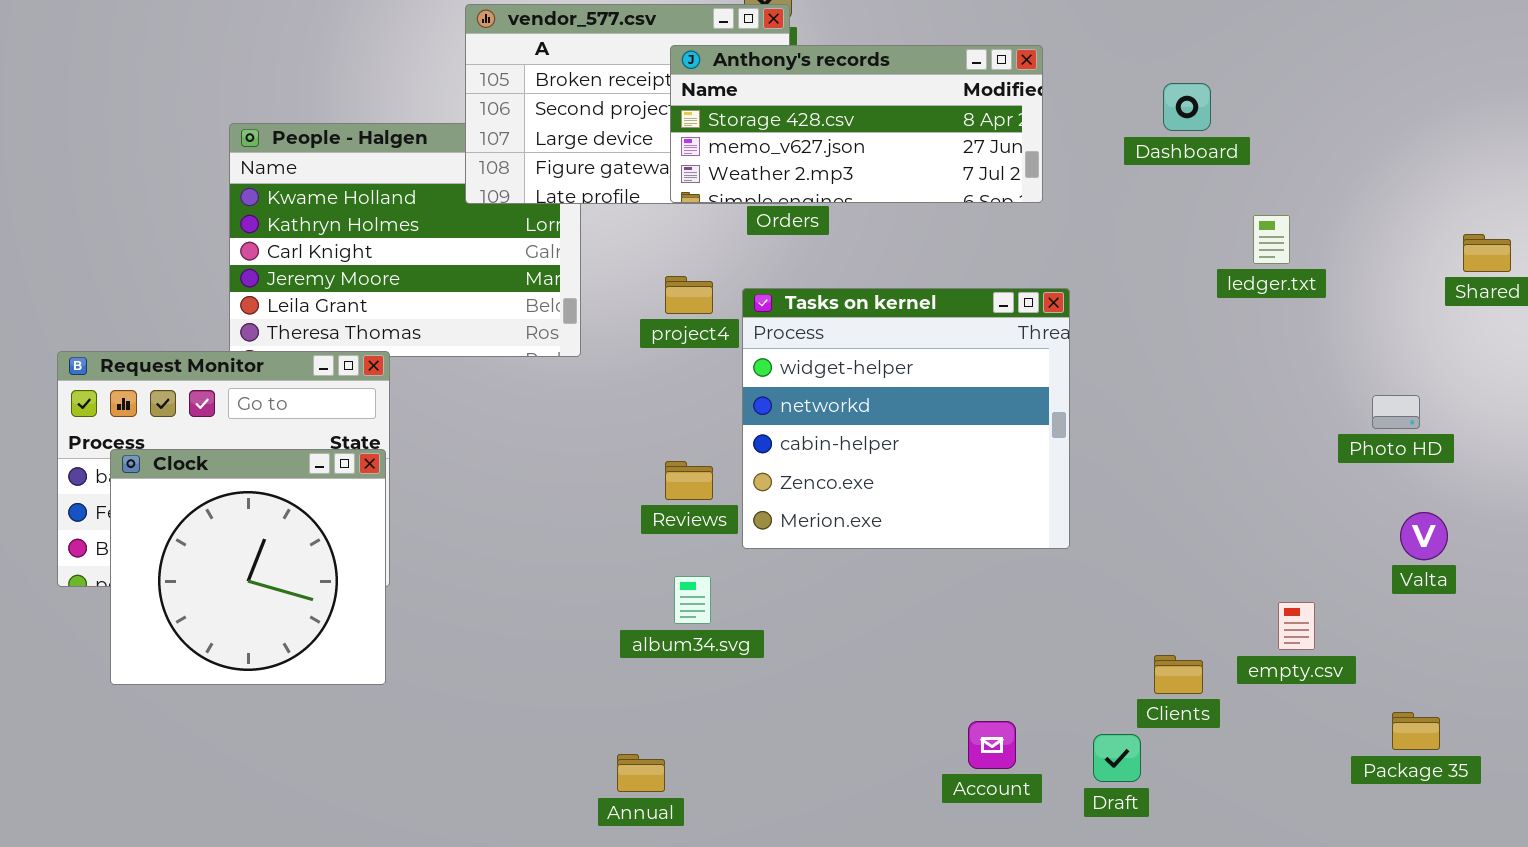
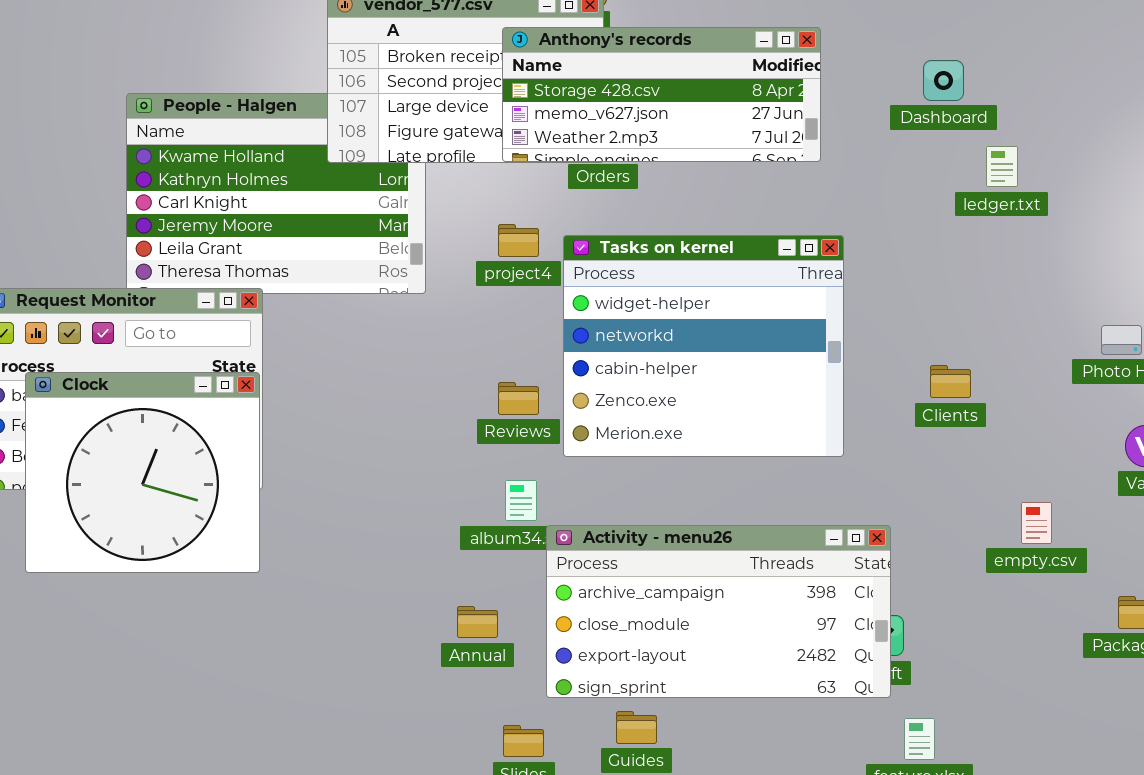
ledger.txt: [1253,215,1290,264] -> [986,146,1018,187], moved
Activity - menu26: none -> [546,525,891,698], opened
Clients: [1154,655,1203,694] -> [930,365,971,398], moved
Annual: [617,754,665,792] -> [457,606,498,638], moved

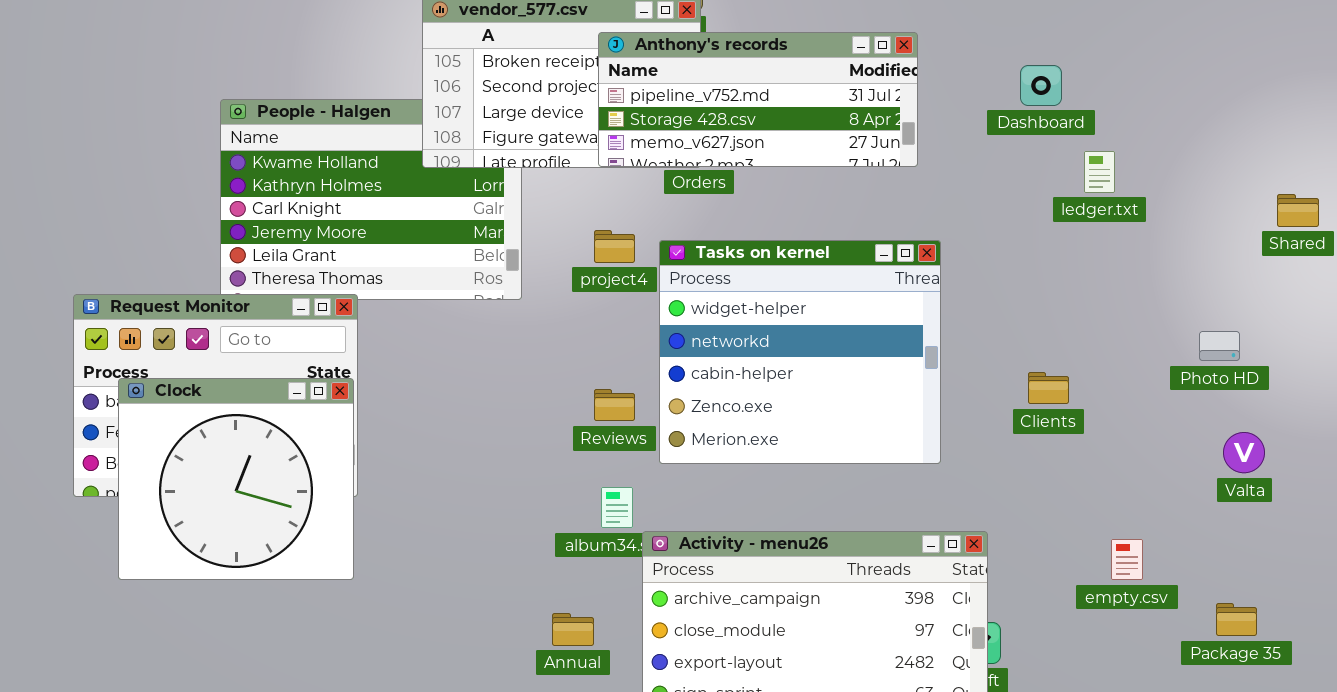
Anthony's records: [502,27,821,162] -> [598,32,918,167], scrolled up 1 row
empty.csv: [1021,502,1052,544] -> [1111,539,1143,580], moved

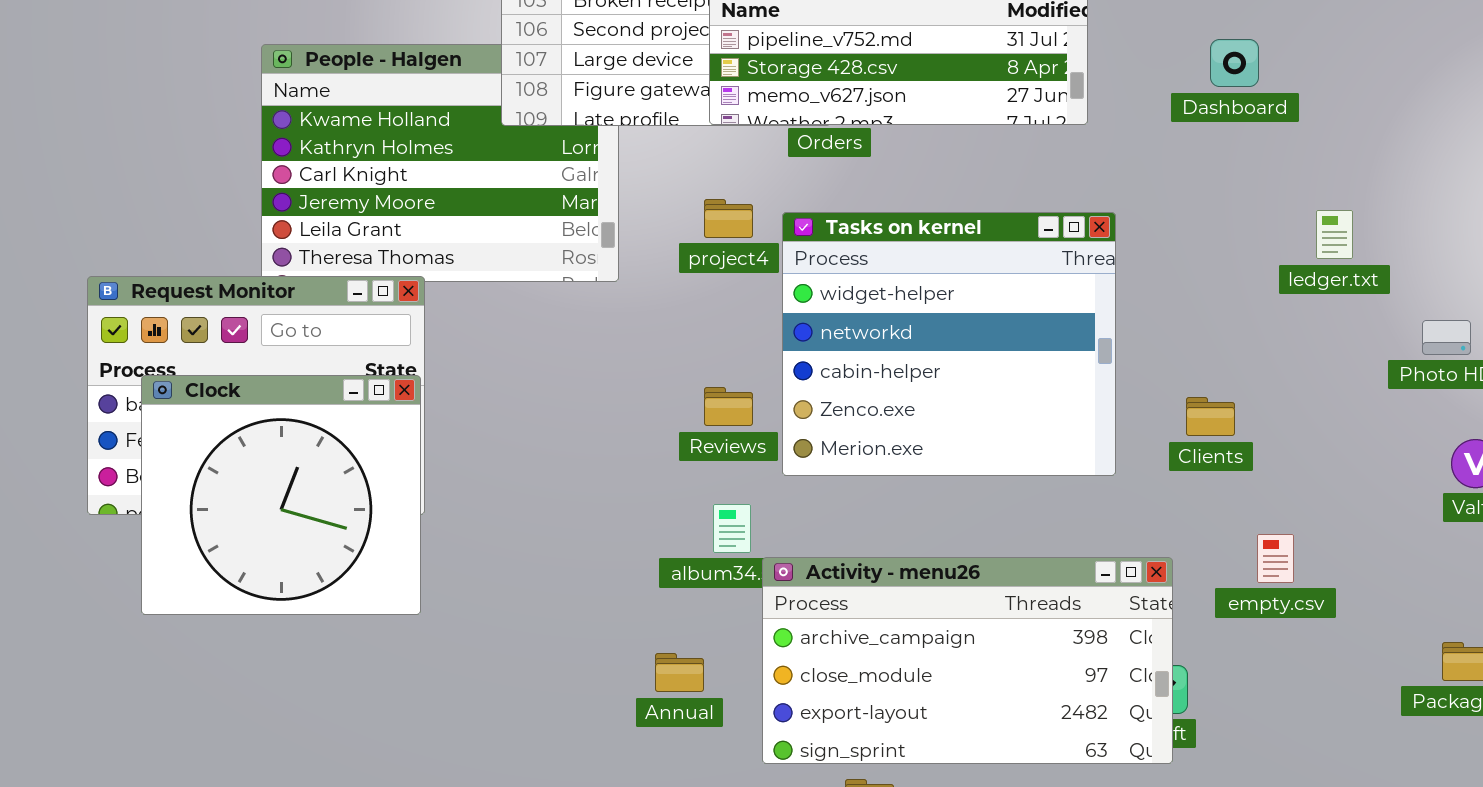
Dashboard: [1020,65,1062,106] -> [1210,39,1259,87], moved
ledger.txt: [1084,151,1115,193] -> [1316,210,1353,259], moved
Clients: [1028,372,1069,404] -> [1186,397,1235,436], moved
empty.csv: [1111,539,1143,580] -> [1257,534,1294,583], moved

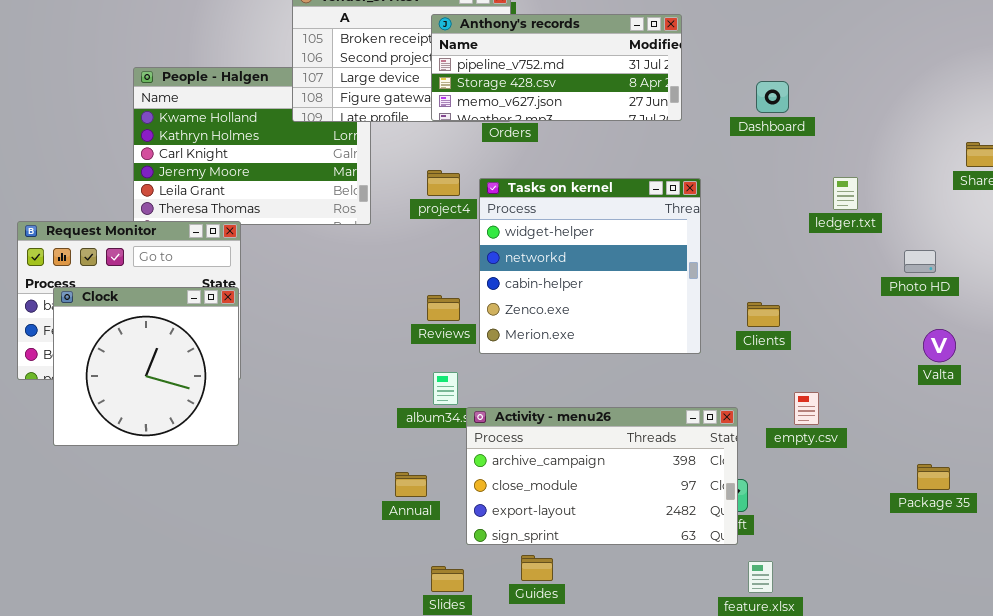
Dashboard: [1210,39,1259,87] -> [756,81,789,113], moved

